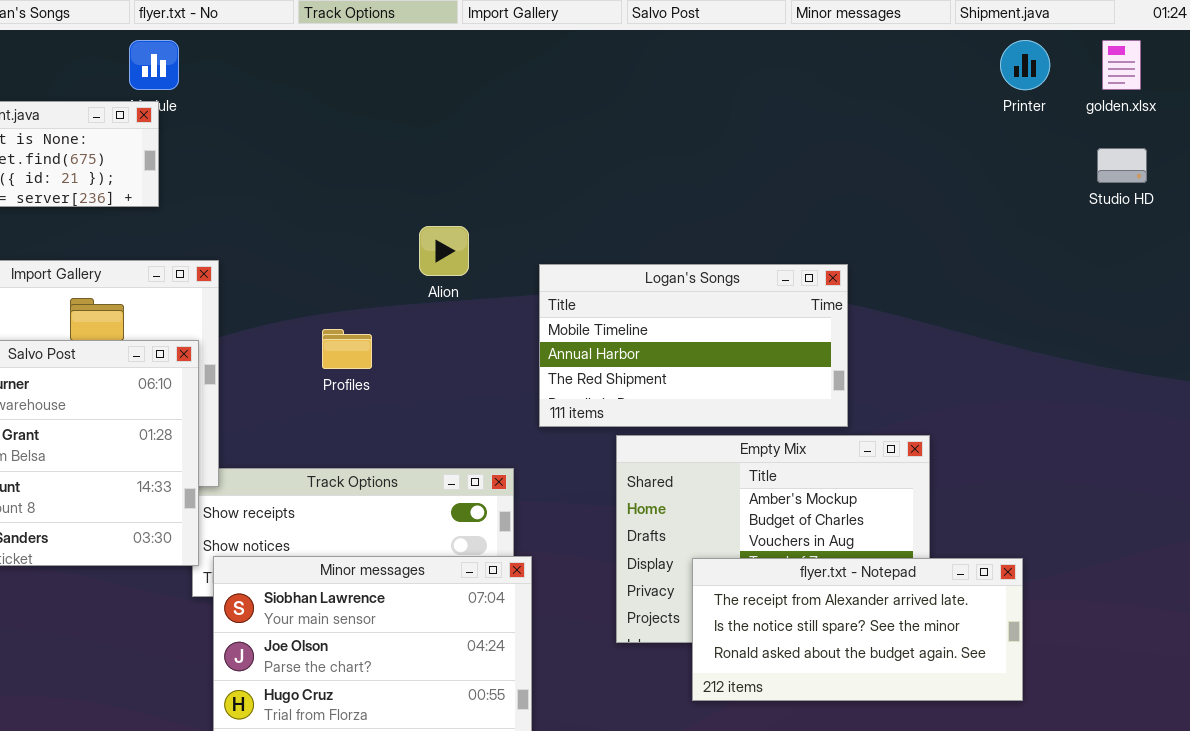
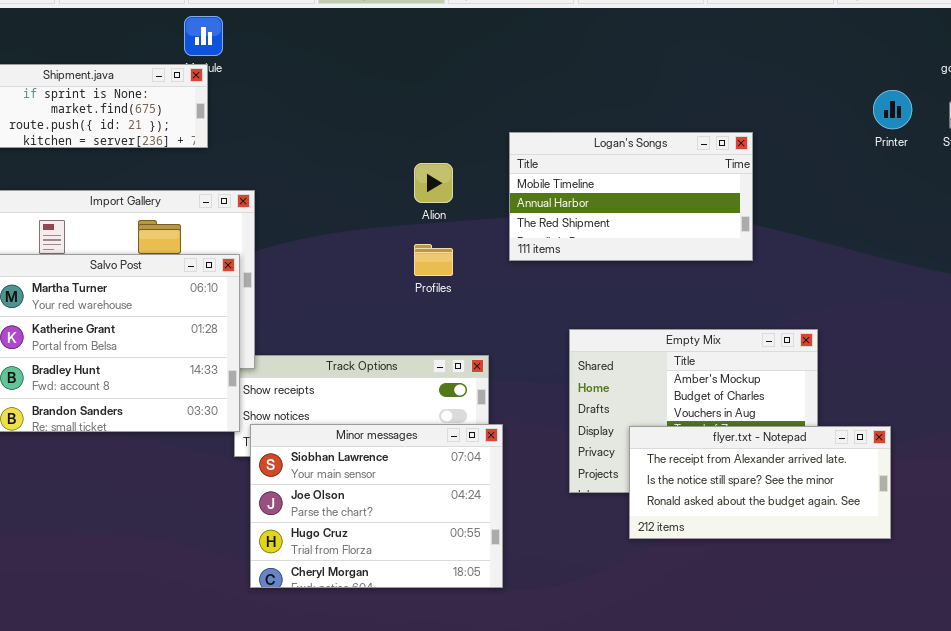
Printer: [1000,40,1050,90] -> [873,90,912,129], moved
Logan's Songs: [539,264,848,427] -> [509,132,753,261], moved
Profiles: [322,329,372,369] -> [414,244,453,276], moved

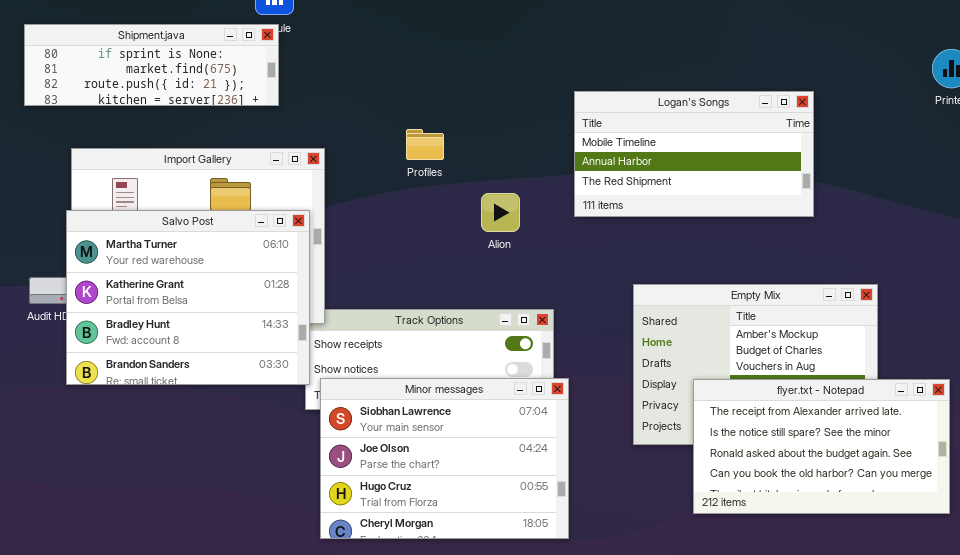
Alion: [414,163,453,203] -> [481,193,520,232], moved
Profiles: [414,244,453,276] -> [406,129,444,160], moved
flyer.txt - Notepad: [629,426,891,539] -> [693,379,950,514], resized

